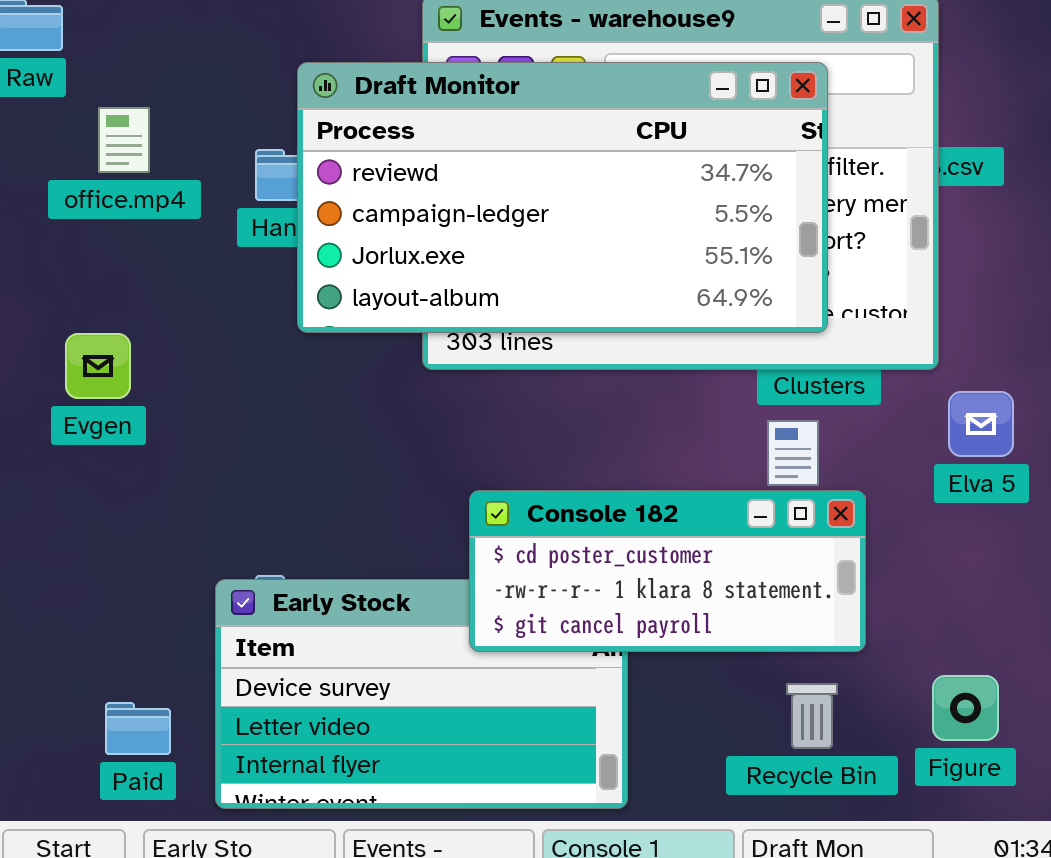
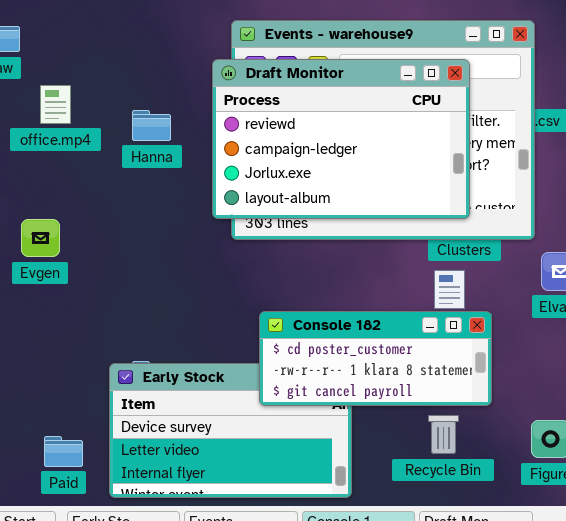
Draft Monitor: [297,62,828,333] -> [212,59,470,219], resized
Recycle Bin: [786,683,838,749] -> [428,415,459,454], moved

